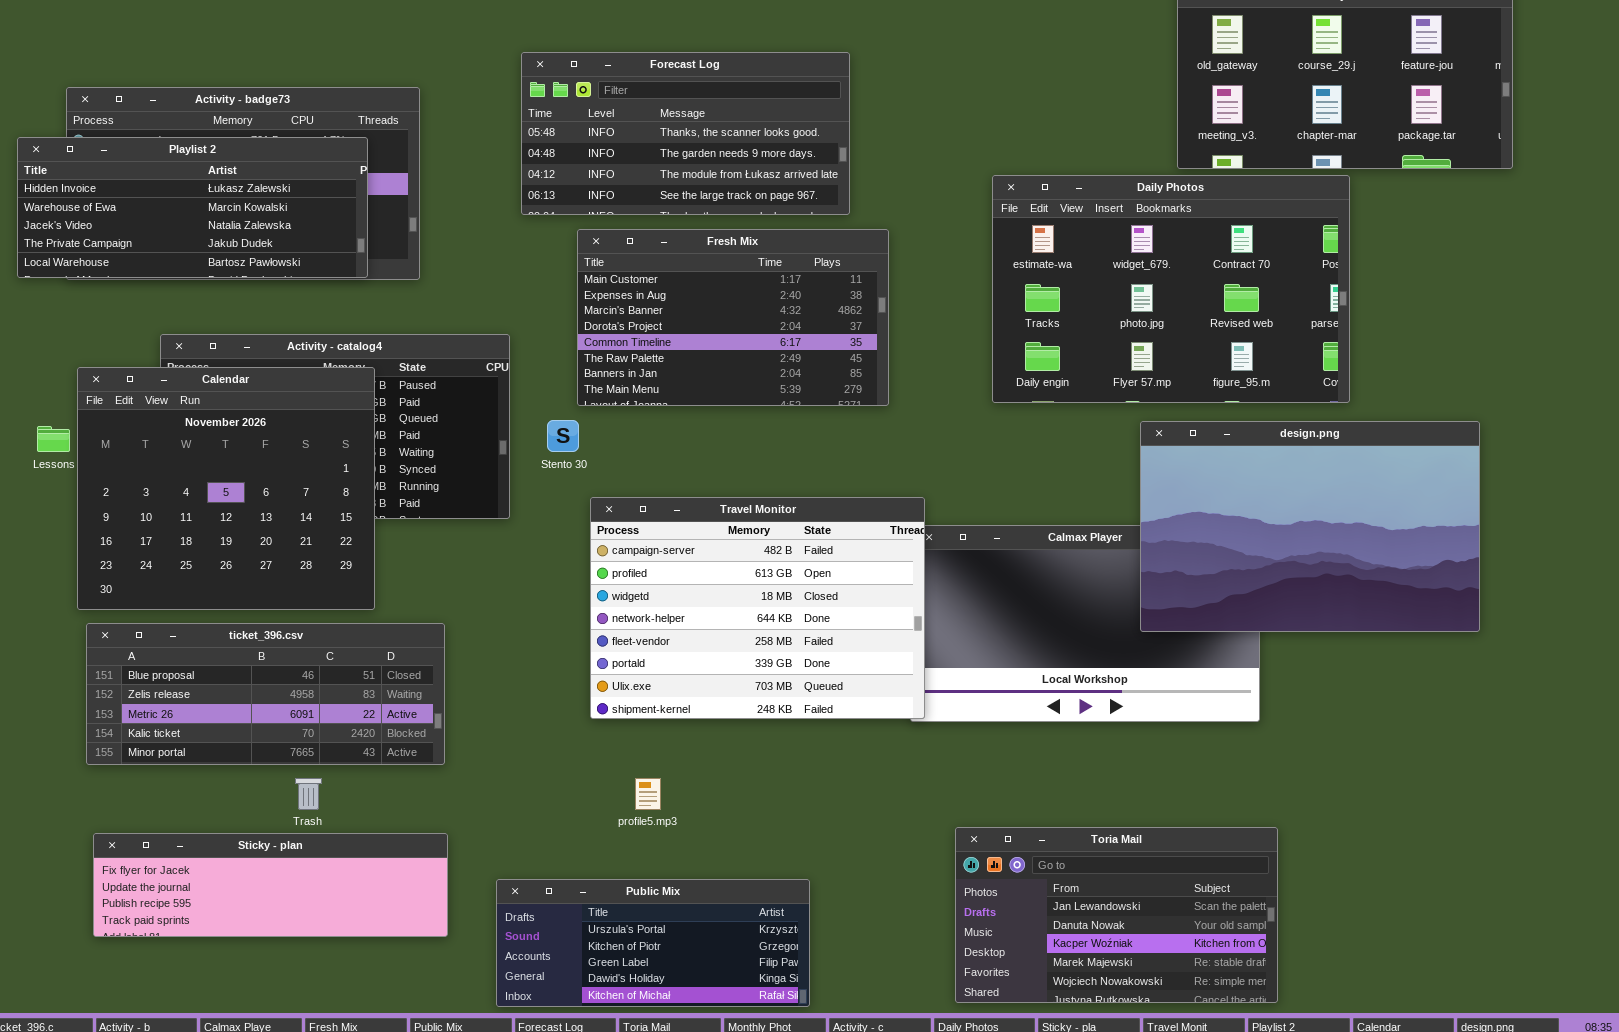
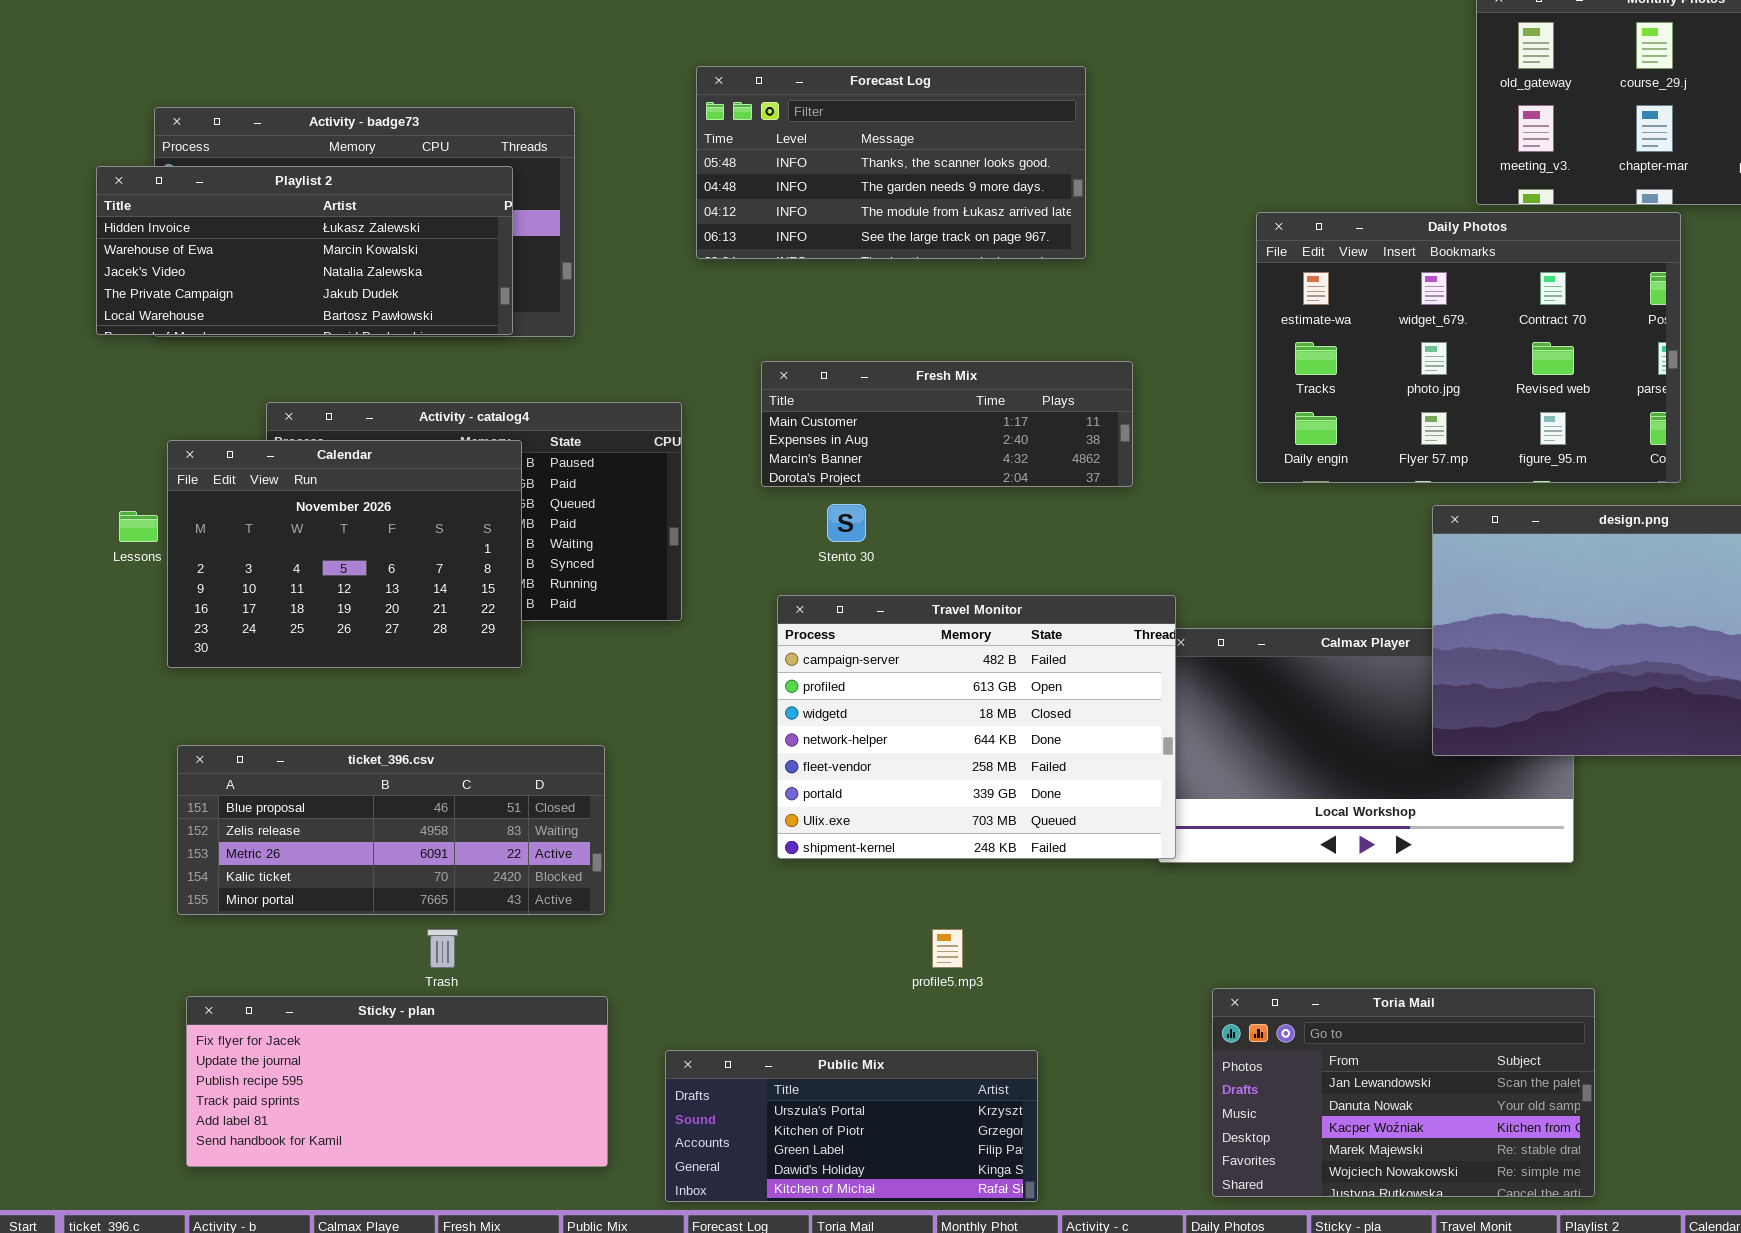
Fresh Mix: [577,229,889,406] -> [761,361,1133,487], resized
Calendar: [77,367,375,610] -> [167,440,522,668], resized
Stento 30: [547,420,579,452] -> [827,504,866,542], moved
profile5.mp3: [635,778,661,810] -> [932,929,963,968], moved
Sticky - plan: [93,833,448,937] -> [186,996,608,1167], resized

